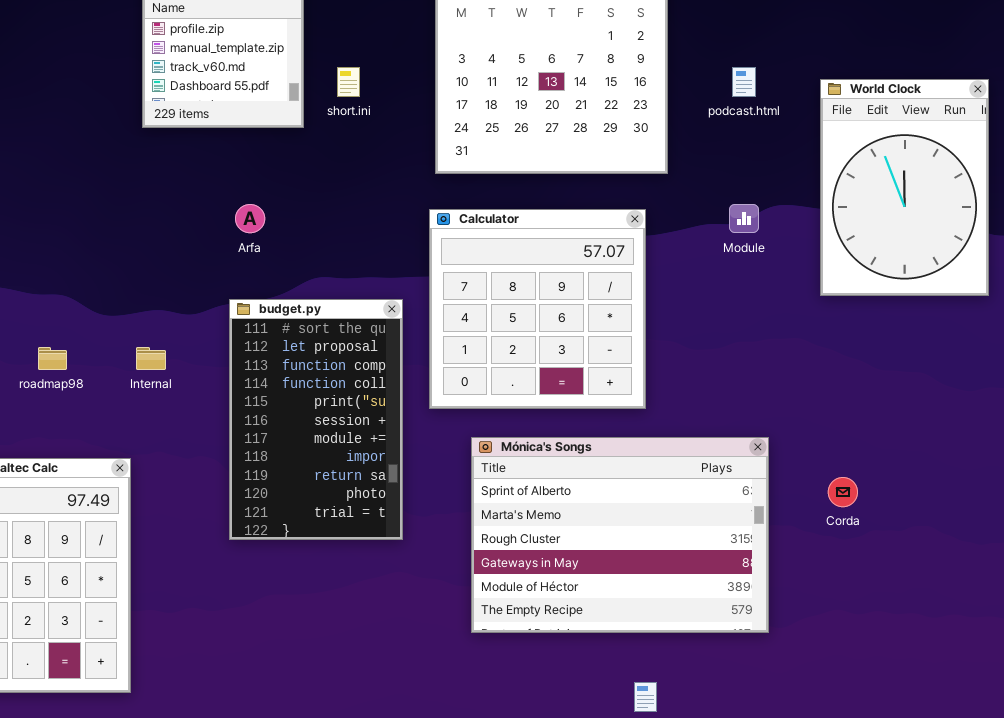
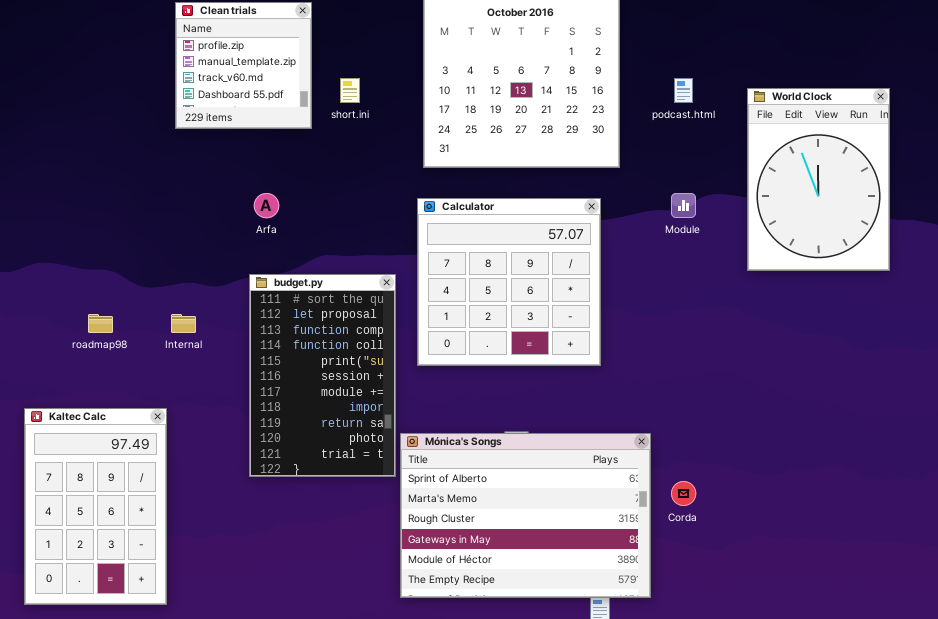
Mónica's Songs: [471,437,769,633] -> [400,433,651,598], moved
Corda: [828,477,858,507] -> [671,481,696,506], moved

